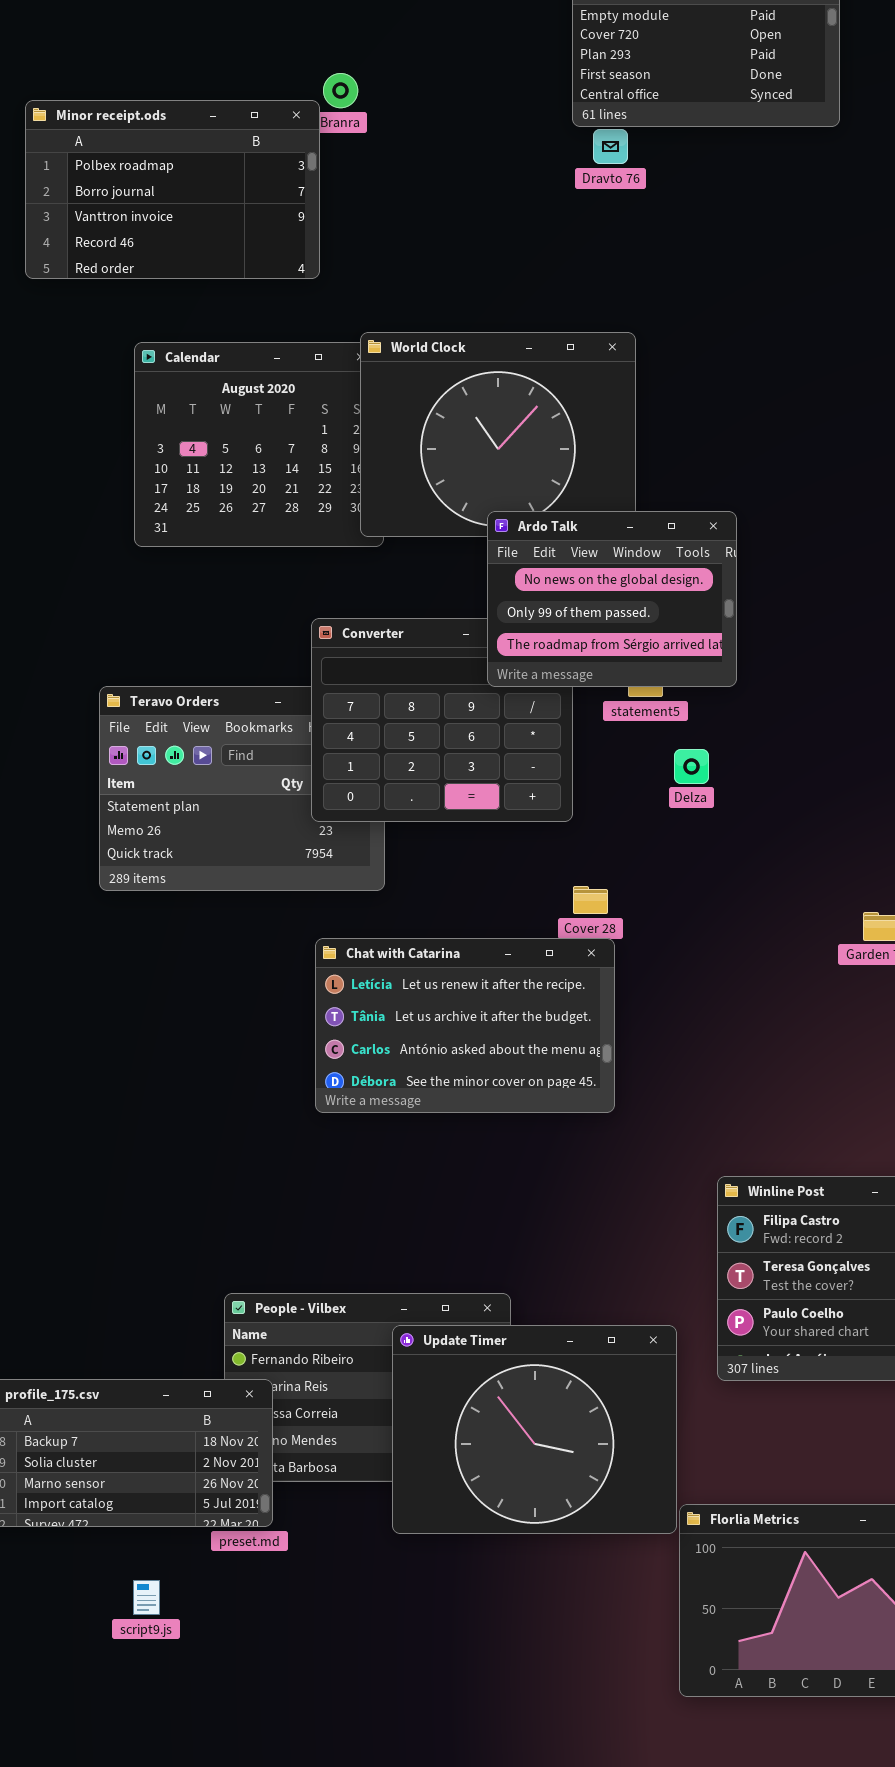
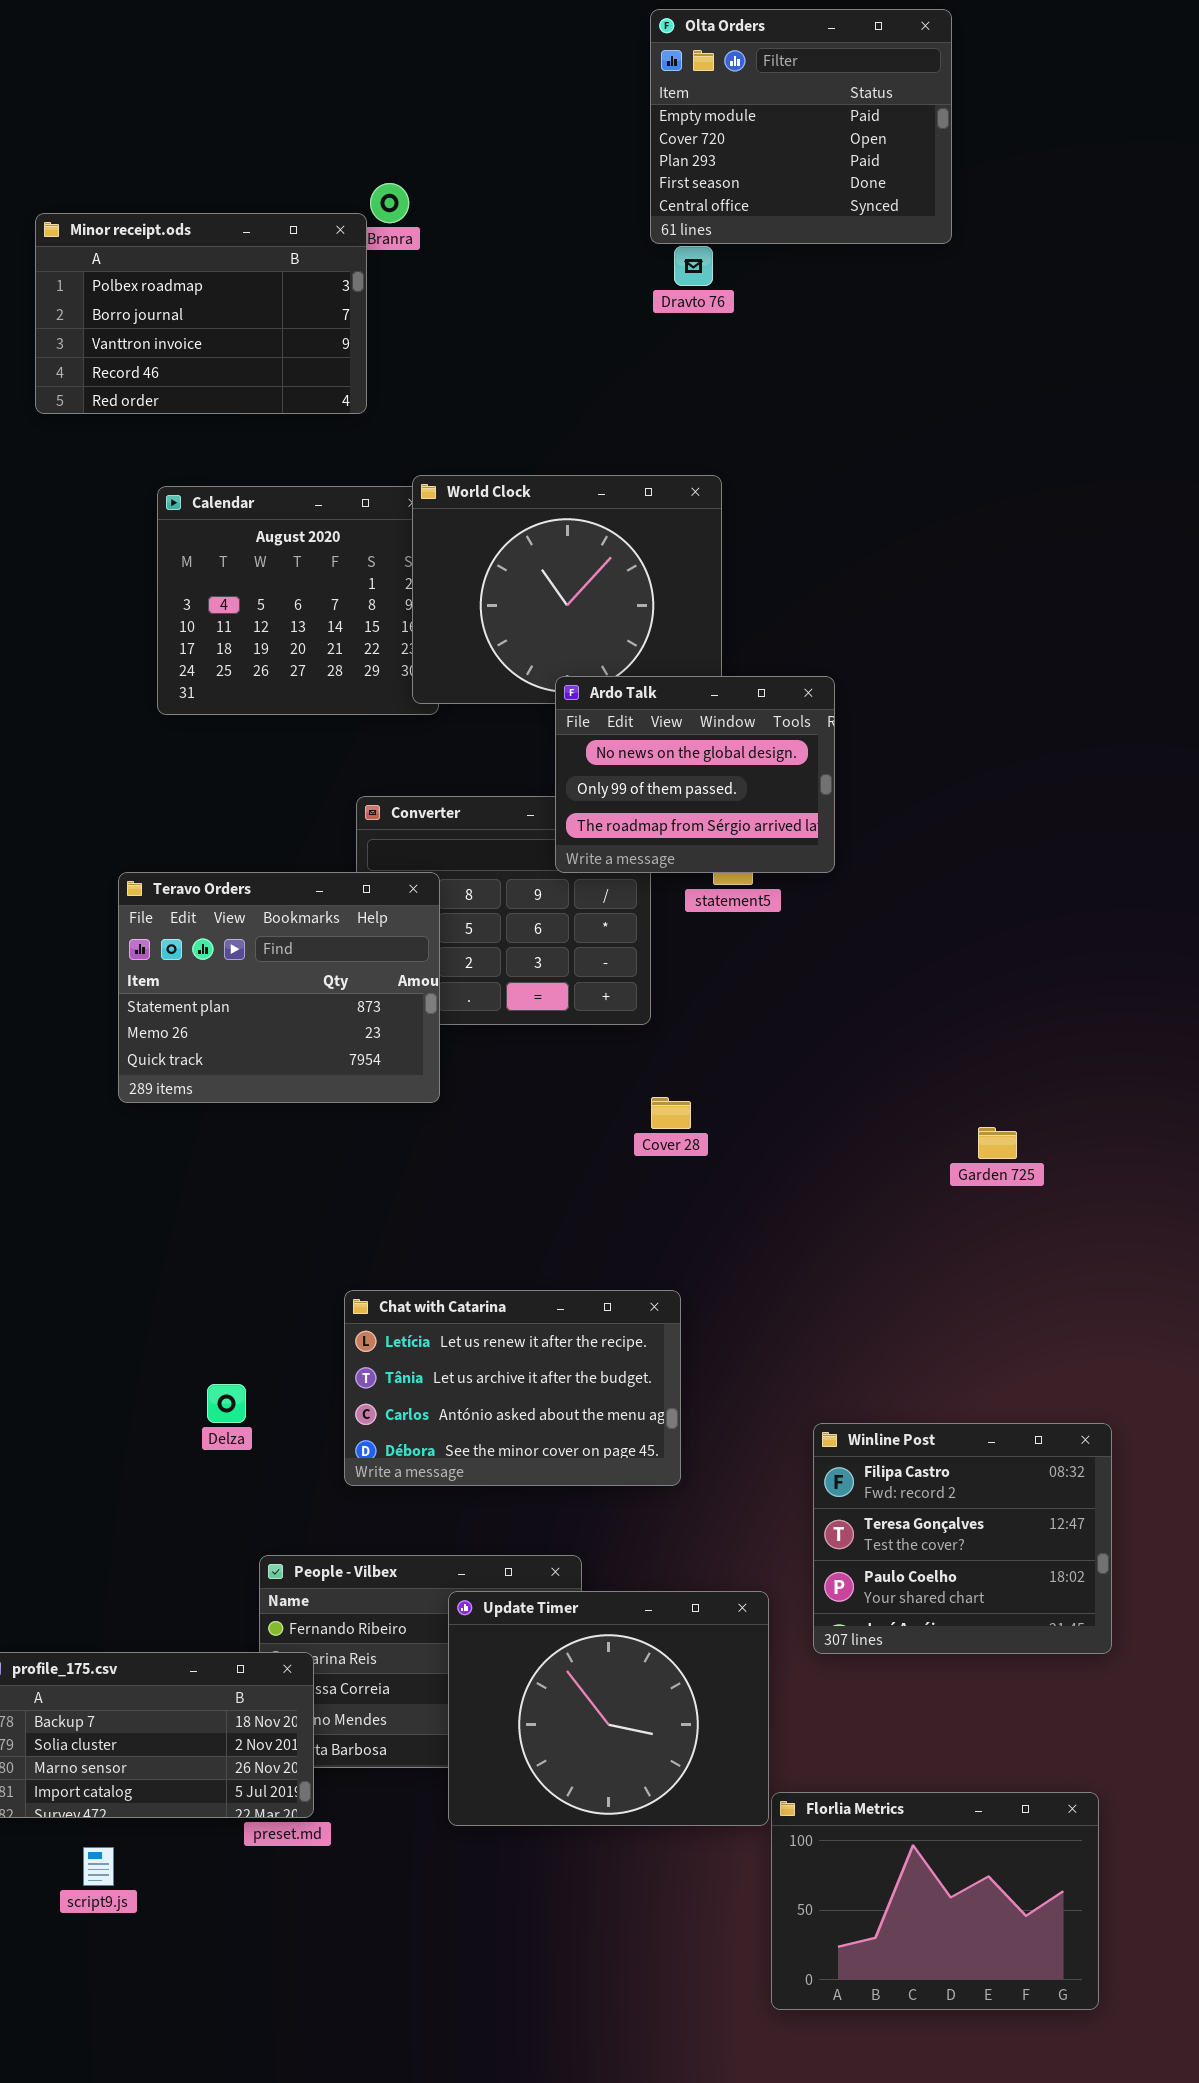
Teravo Orders: [99,686,385,891] -> [118,872,440,1103], raised
Delza: [674,749,709,784] -> [207,1384,246,1423], moved
Chat with Catarina: [315,938,615,1113] -> [344,1290,681,1486], moved
script9.js: [133,1580,160,1615] -> [83,1847,114,1886], moved

